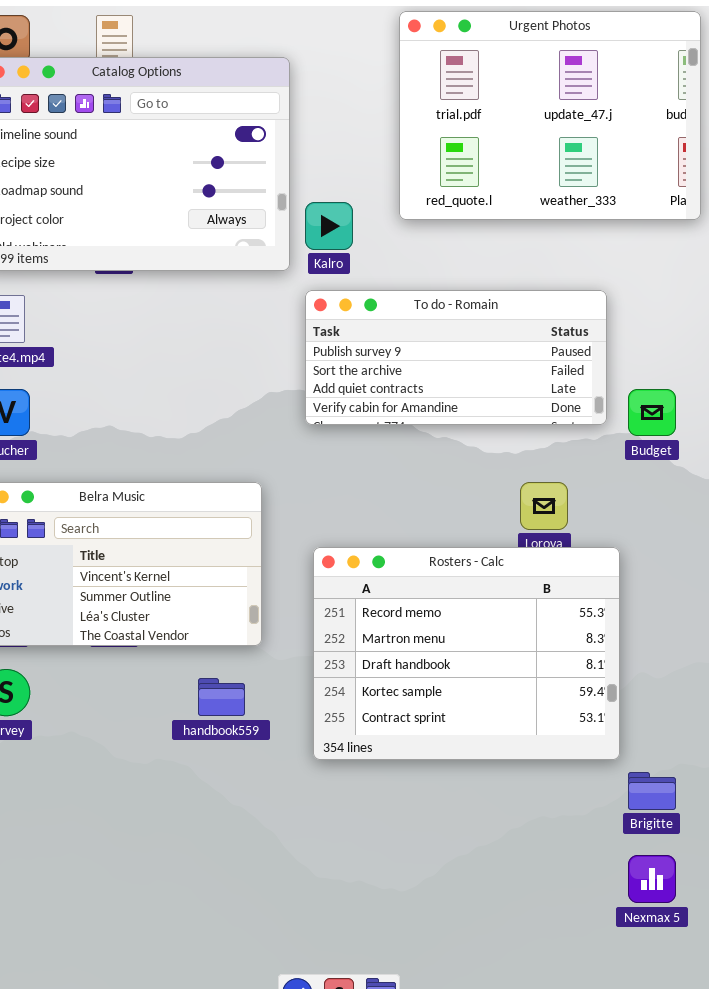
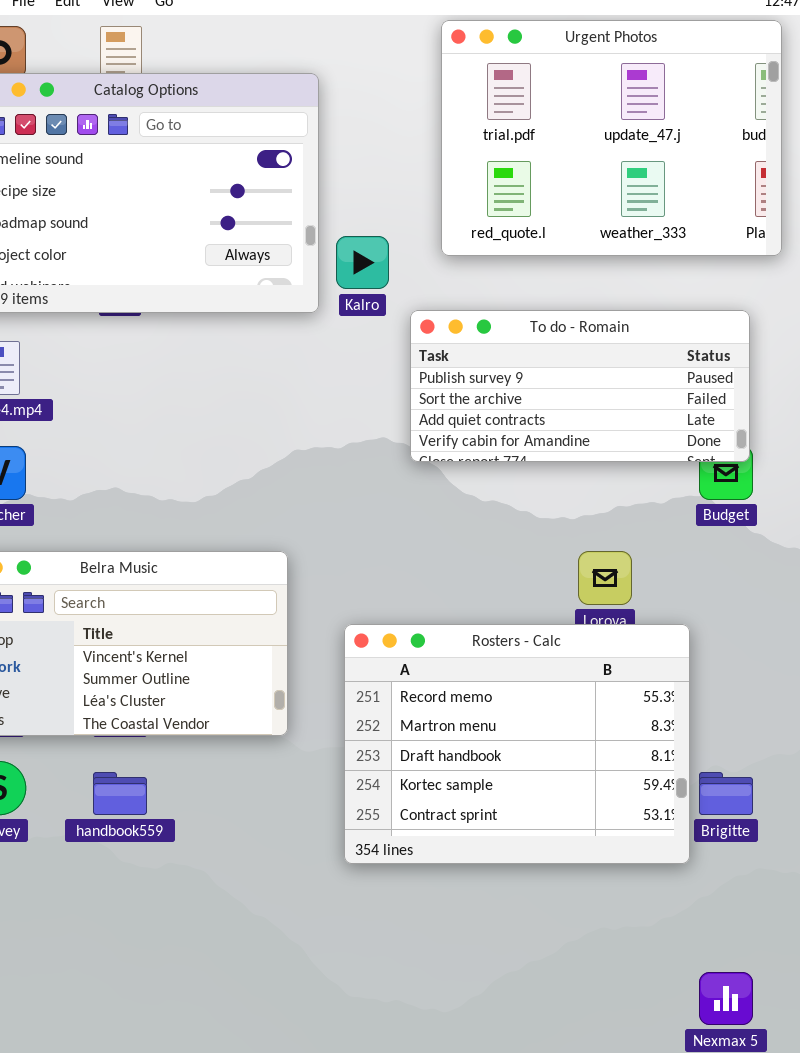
To do - Romain: [305,290,607,425] -> [410,310,750,462], moved
handbook559: [198,678,245,716] -> [93,772,147,815], moved
Brigitte: [628,772,676,810] -> [699,772,753,815], moved

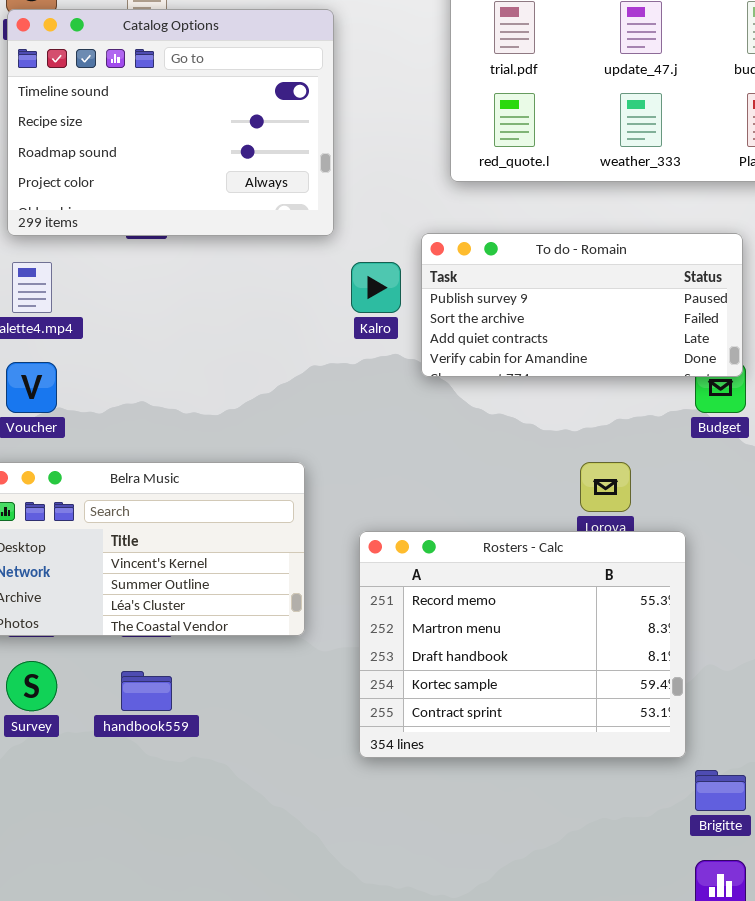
Kalro: [336,236,389,289] -> [351,262,401,313], moved
Brigitte: [699,772,753,815] -> [695,770,746,811], moved

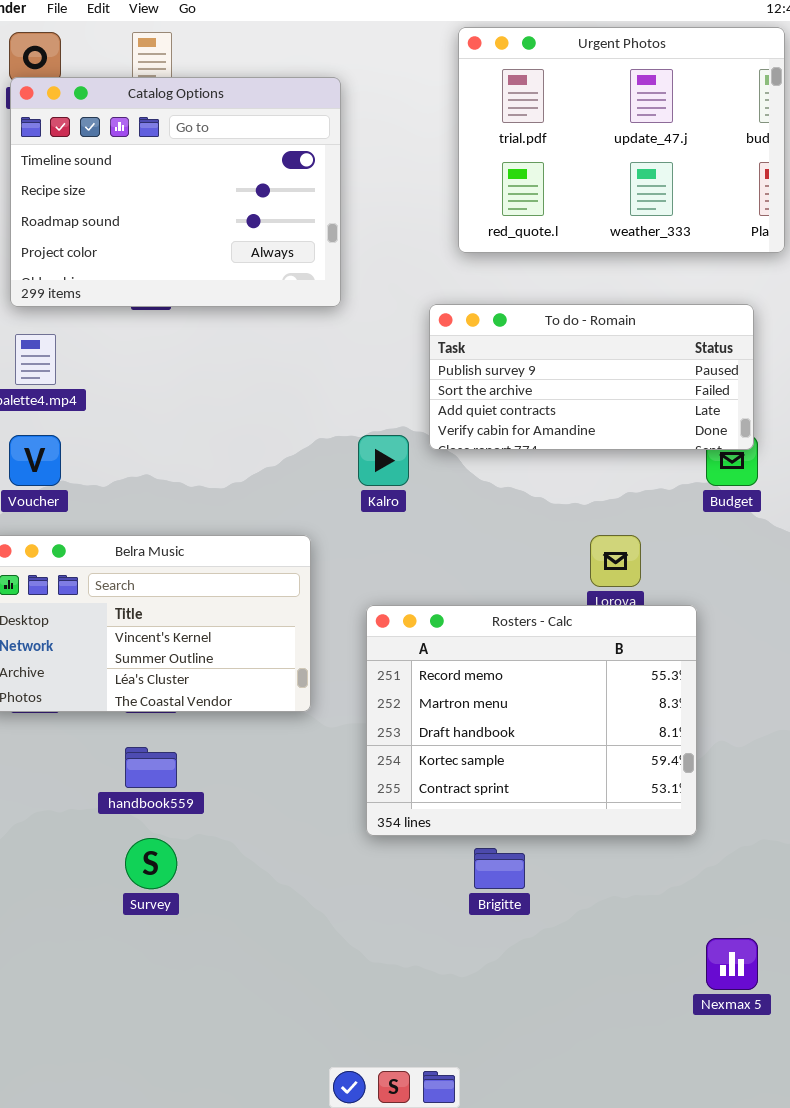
Kalro: [351,262,401,313] -> [358,435,409,486], moved
Survey: [6,661,57,711] -> [125,838,177,889], moved
Brigitte: [695,770,746,811] -> [474,848,525,889], moved

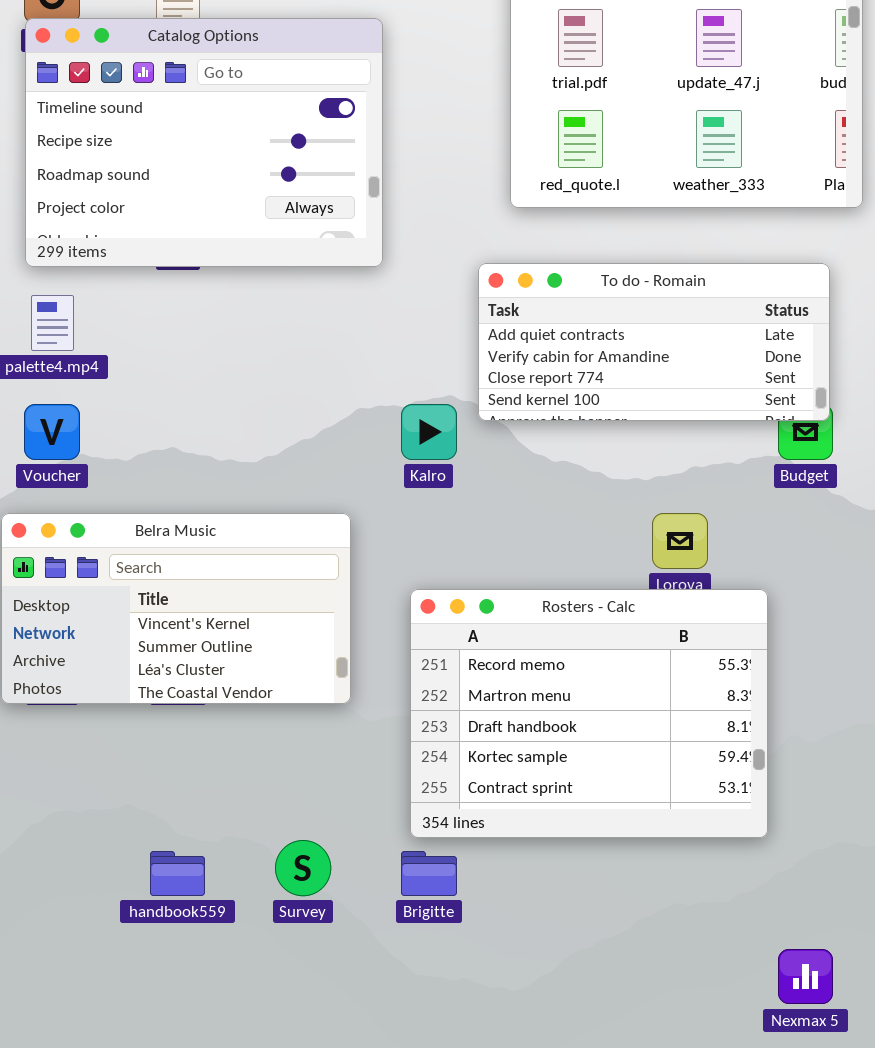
To do - Romain: [429,304,754,450] -> [478,263,830,421], scrolled down 2 rows
handbook559: [125,747,177,788] -> [150,851,205,896], moved
Survey: [125,838,177,889] -> [275,840,331,896], moved
Brigitte: [474,848,525,889] -> [401,851,457,896], moved

